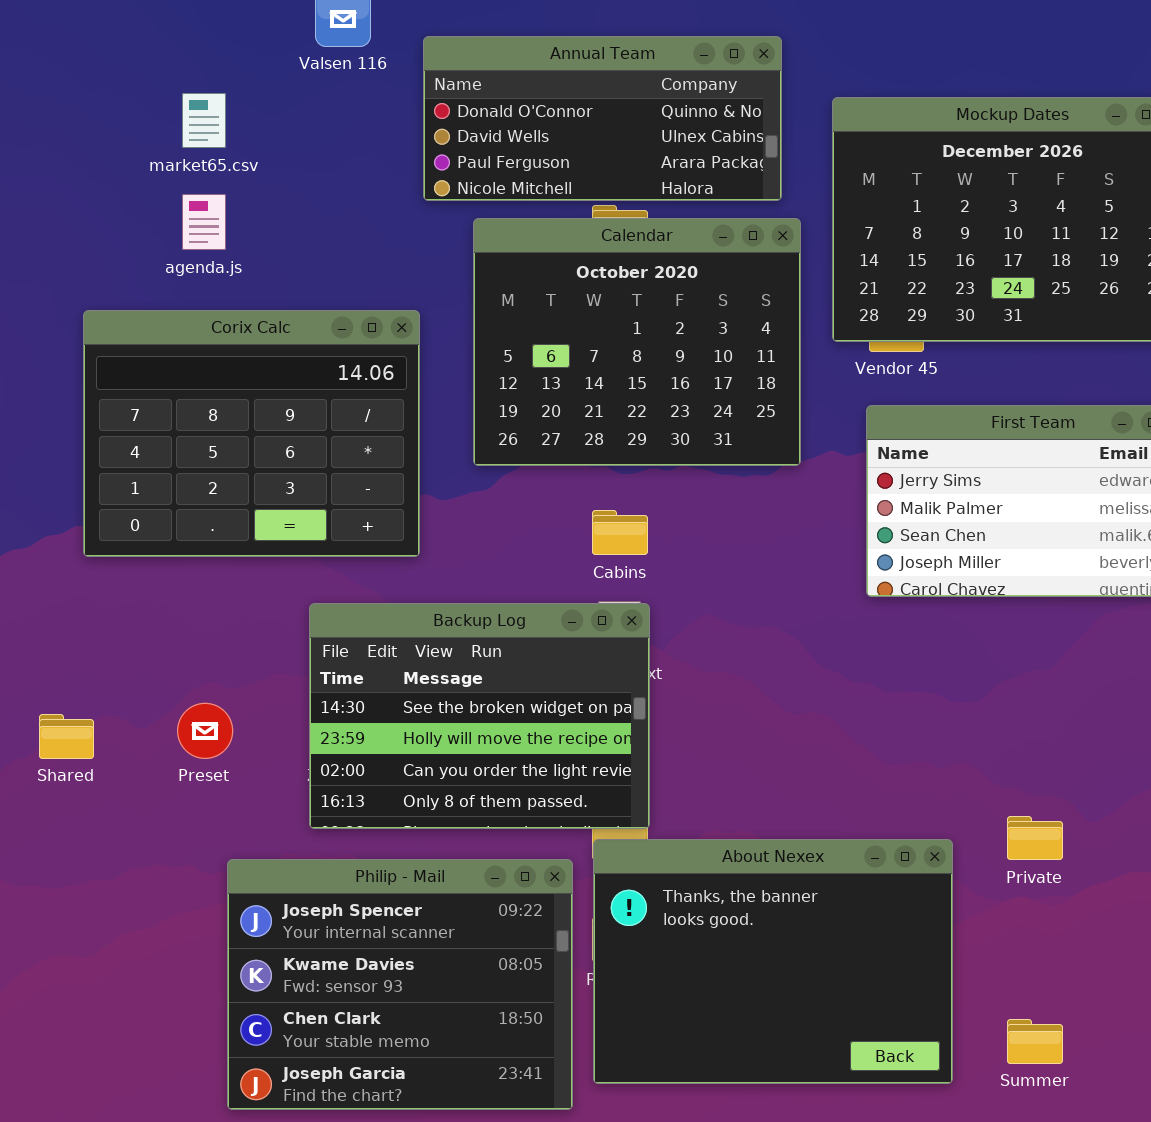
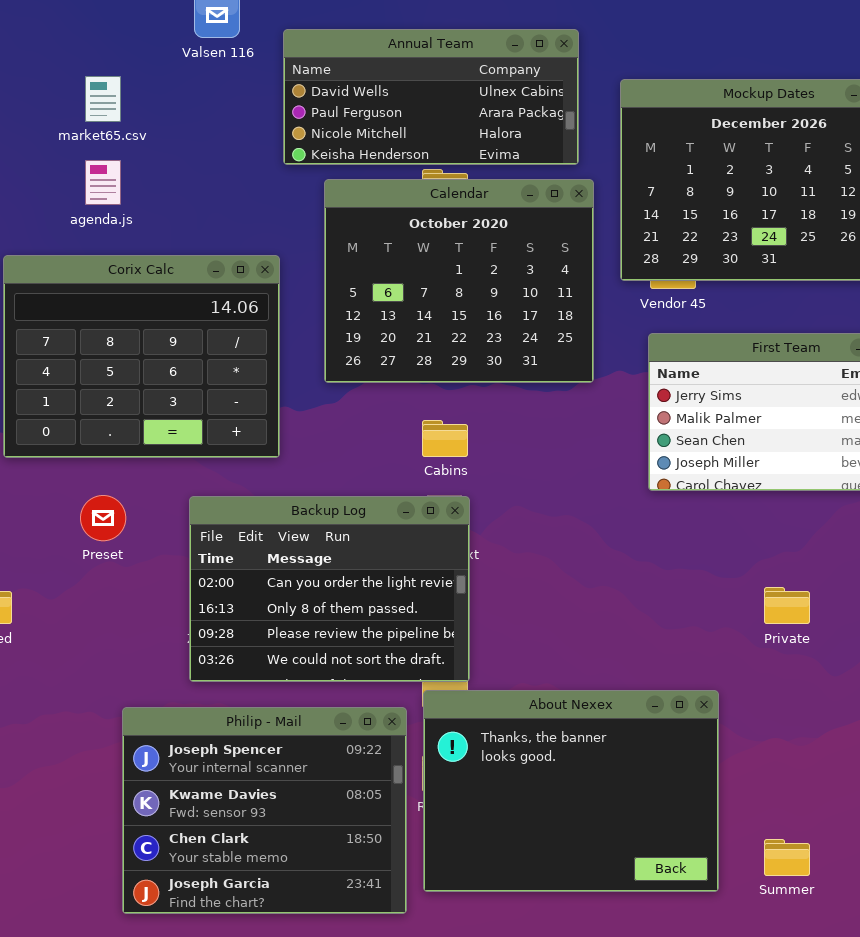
Annual Team: [423,36,782,201] -> [283,29,579,165], scrolled down 1 row
Backup Log: [309,603,650,829] -> [189,496,470,682], scrolled down 2 rows
Preset: [177,703,233,759] -> [80,495,126,541], moved
Private: [1007,816,1063,860] -> [764,587,810,624], moved

